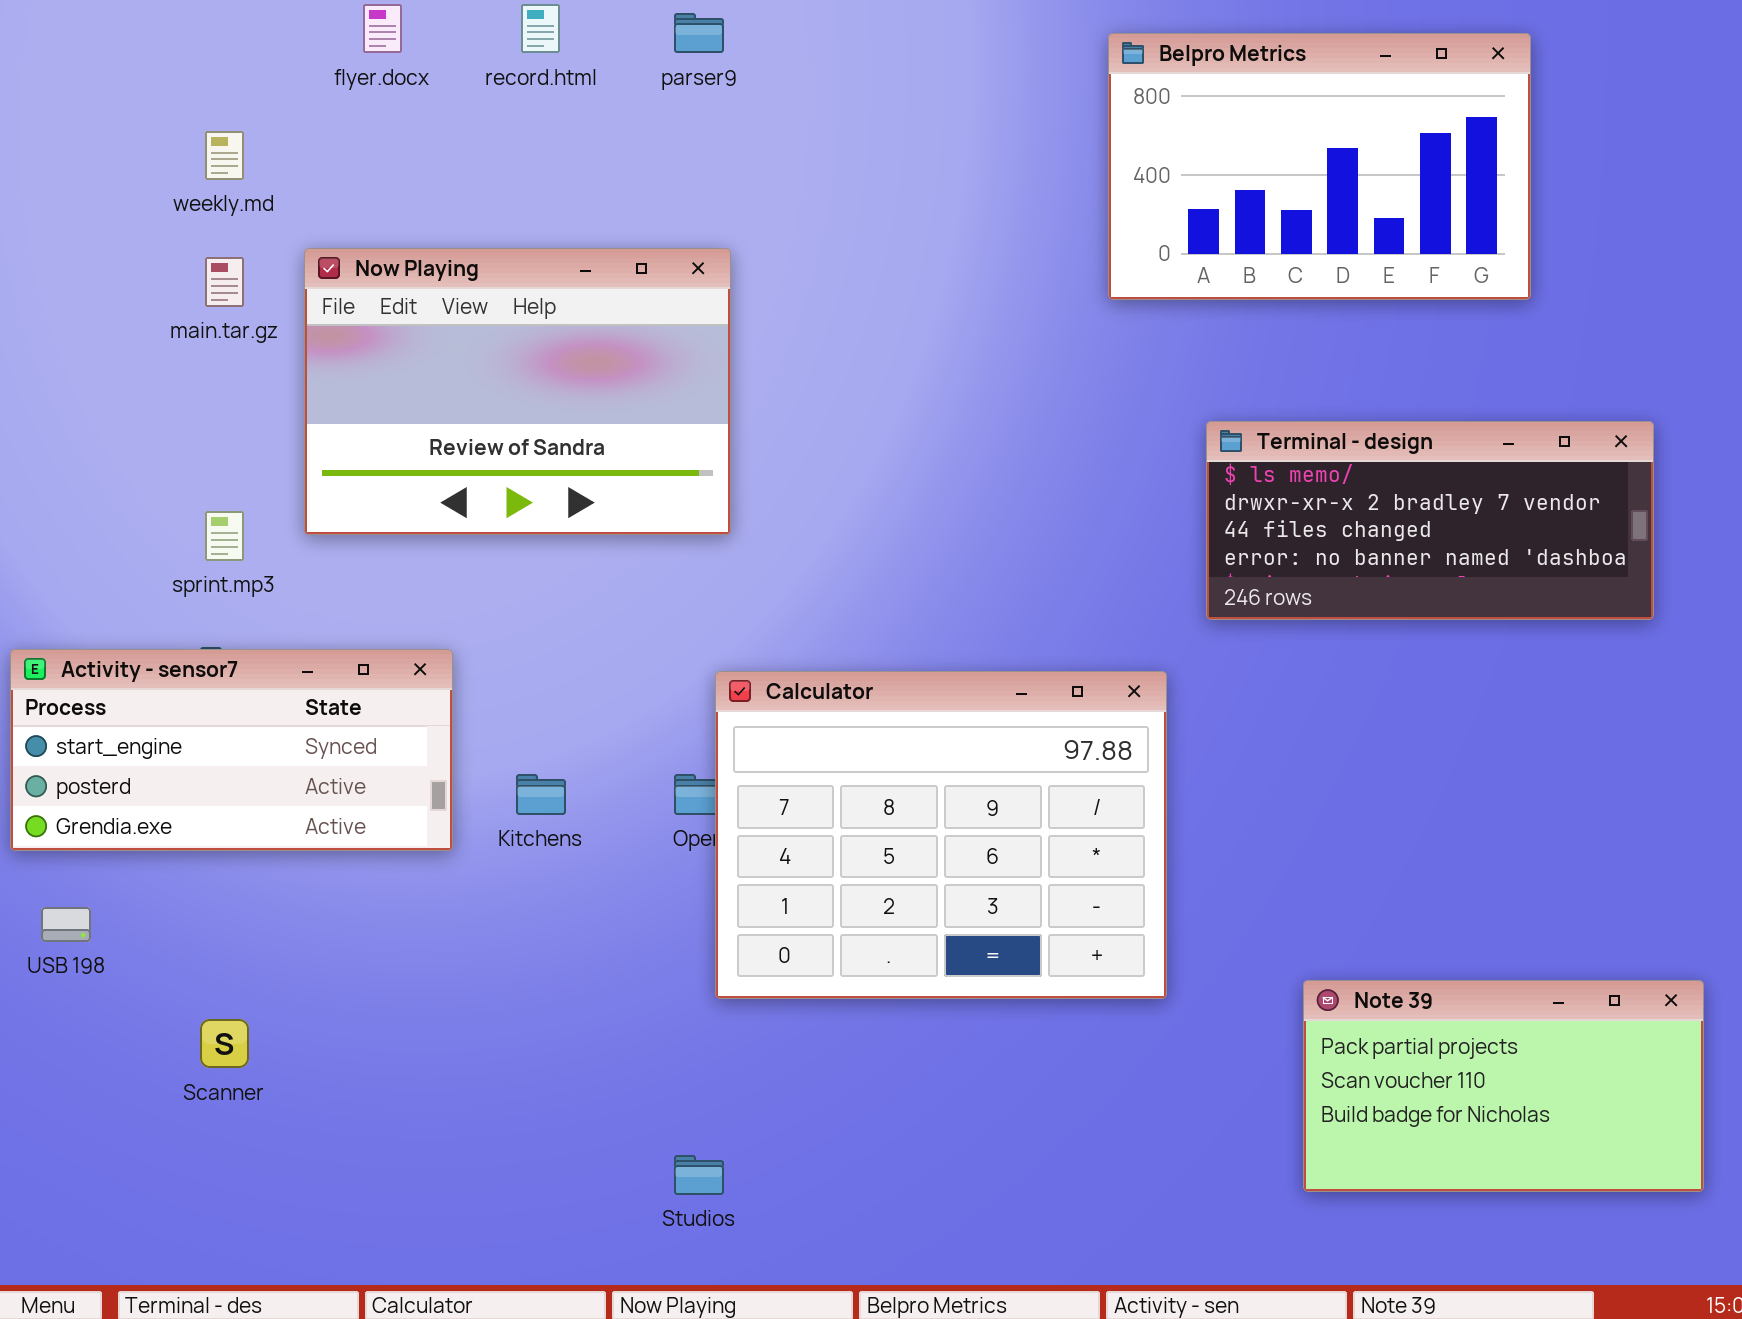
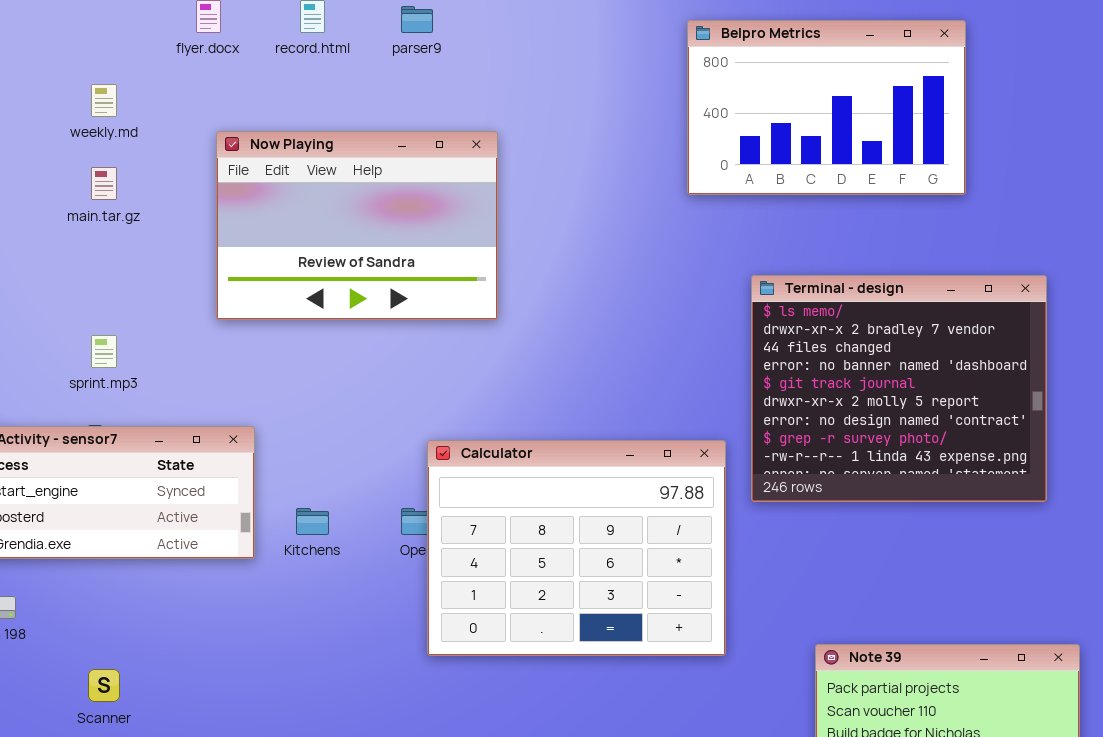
Now Playing: [304,248,731,535] -> [216,131,498,320], moved
Terminal - design: [1206,421,1654,620] -> [751,275,1047,502], resized

